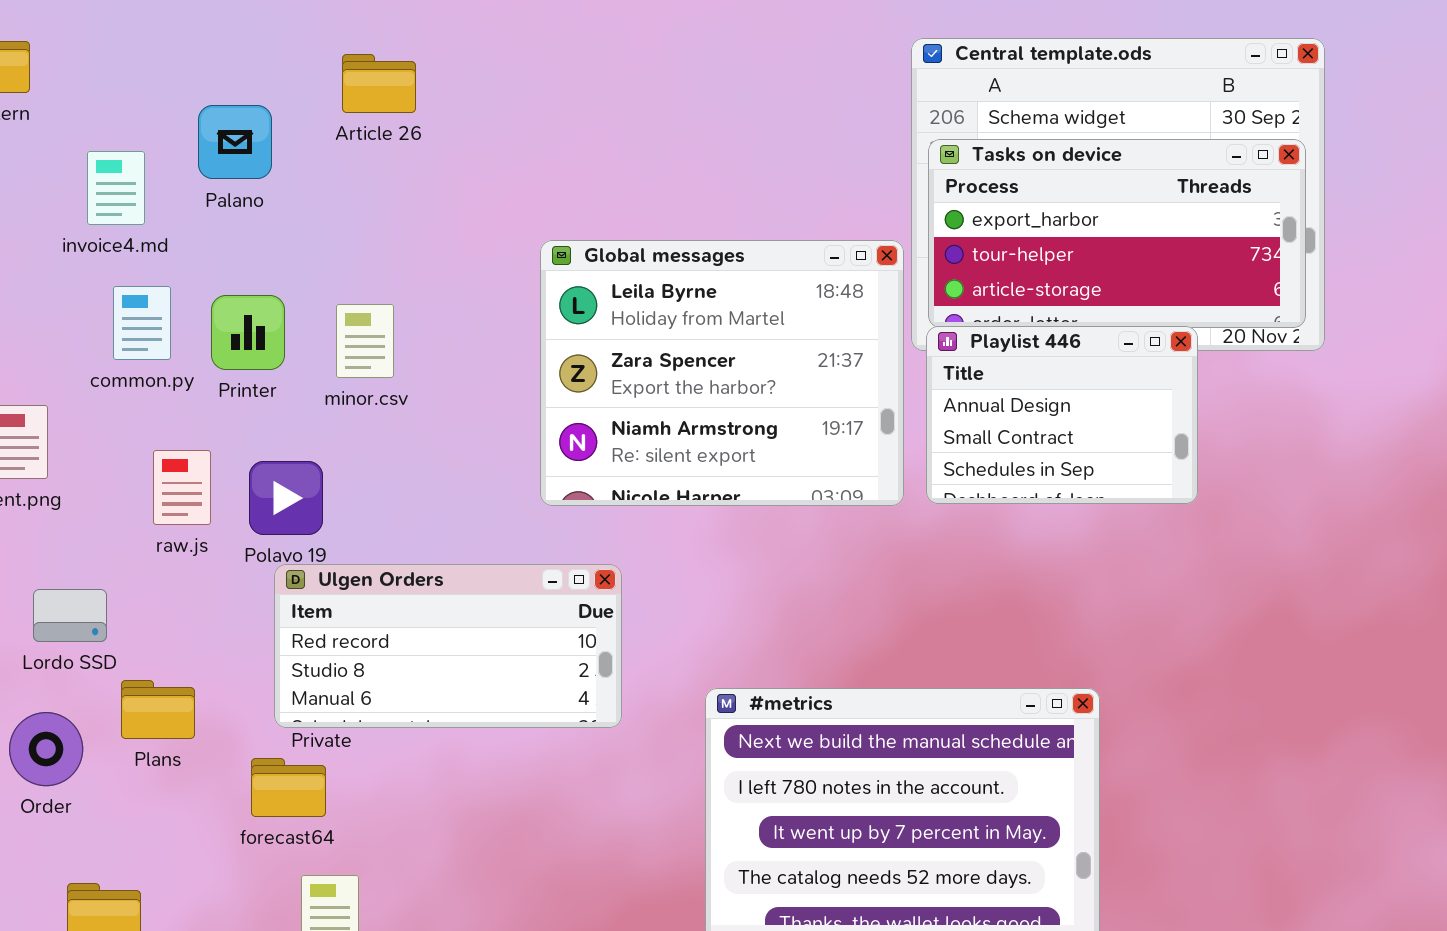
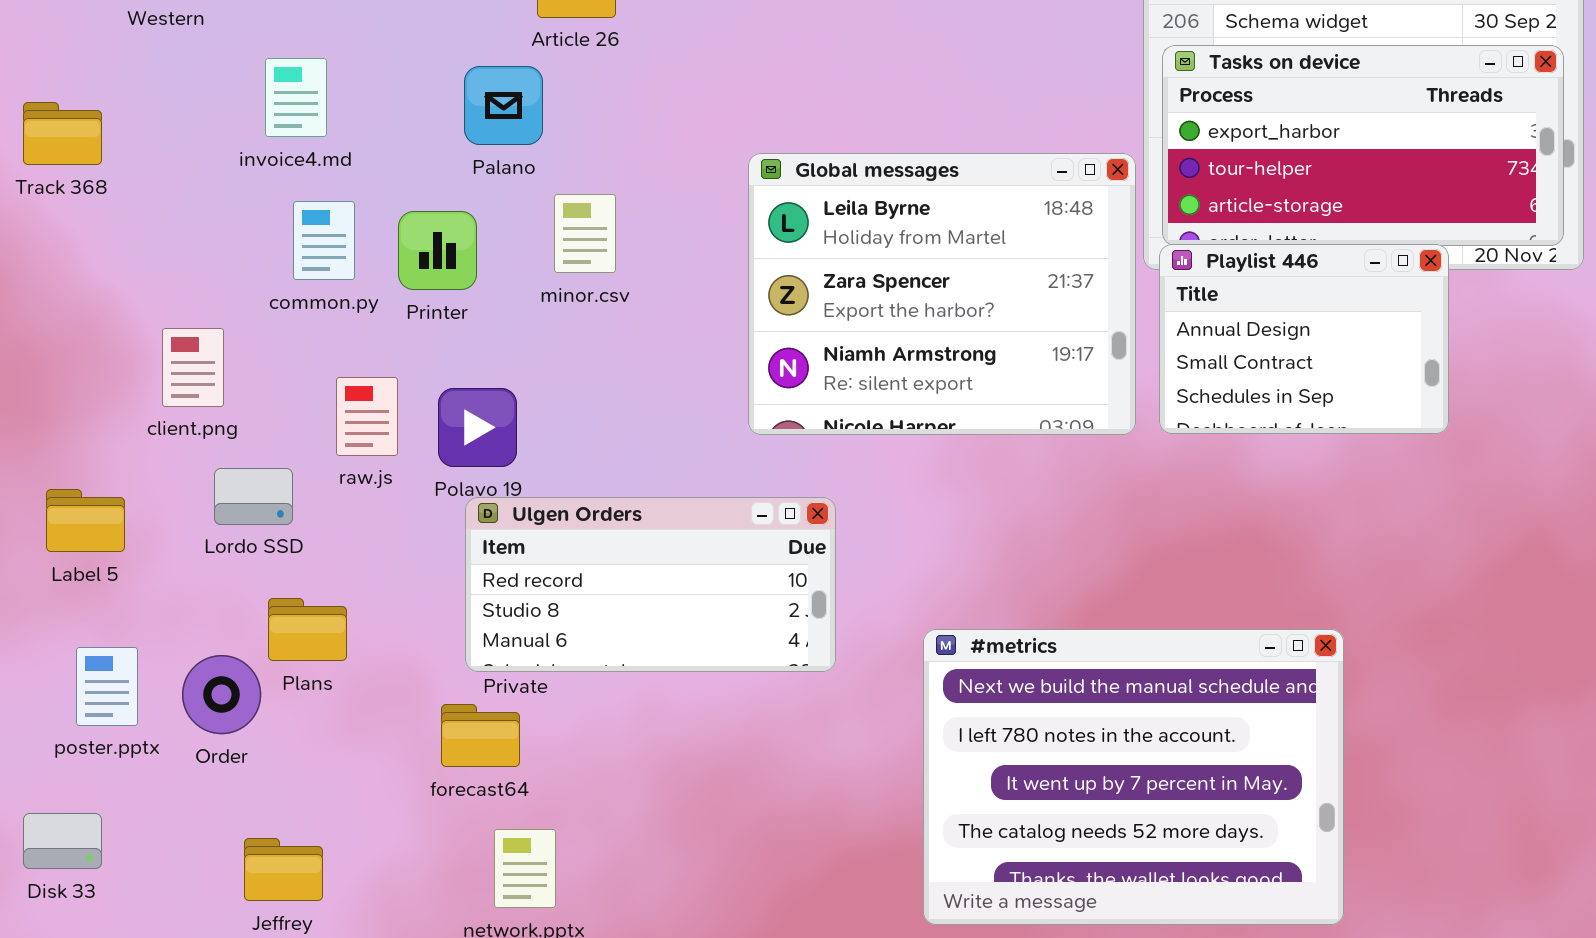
Palano: [198,105,272,179] -> [464,66,543,145], moved
minor.csv: [336,304,394,378] -> [554,194,616,273], moved
Lordo SSD: [33,589,107,642] -> [214,468,293,525], moved
Plans: [121,680,195,739] -> [268,598,347,661], moved

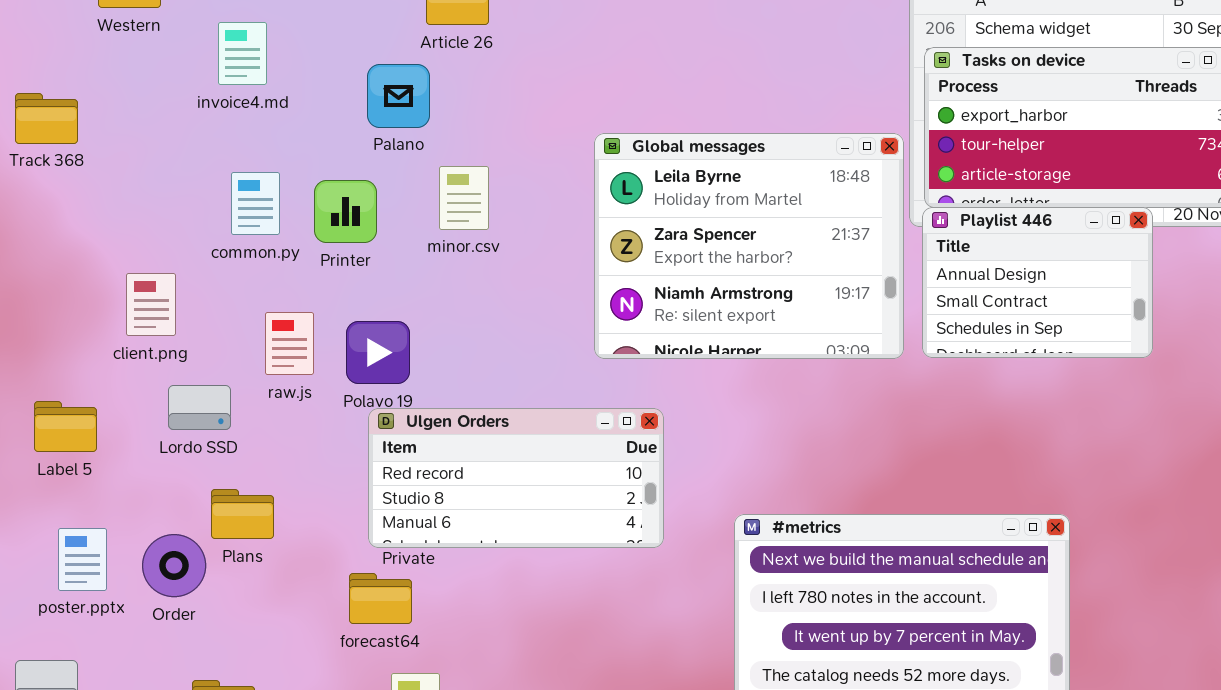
invoice4.md: [265,58,327,137] -> [218,22,267,85], moved

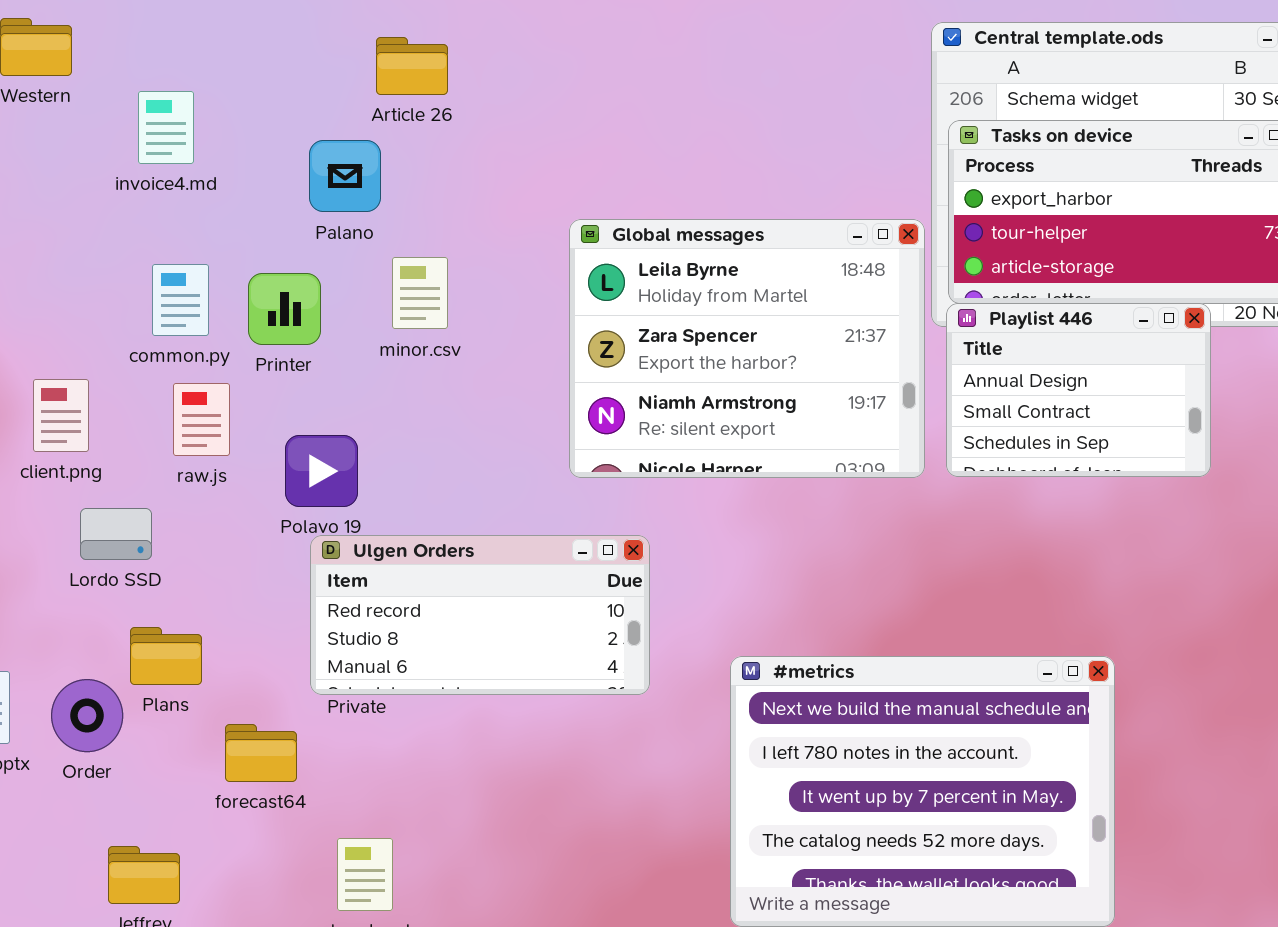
raw.js: [265,312,314,375] -> [173,383,230,456], moved
forecast64: [349,573,412,624] -> [225,724,297,782], moved

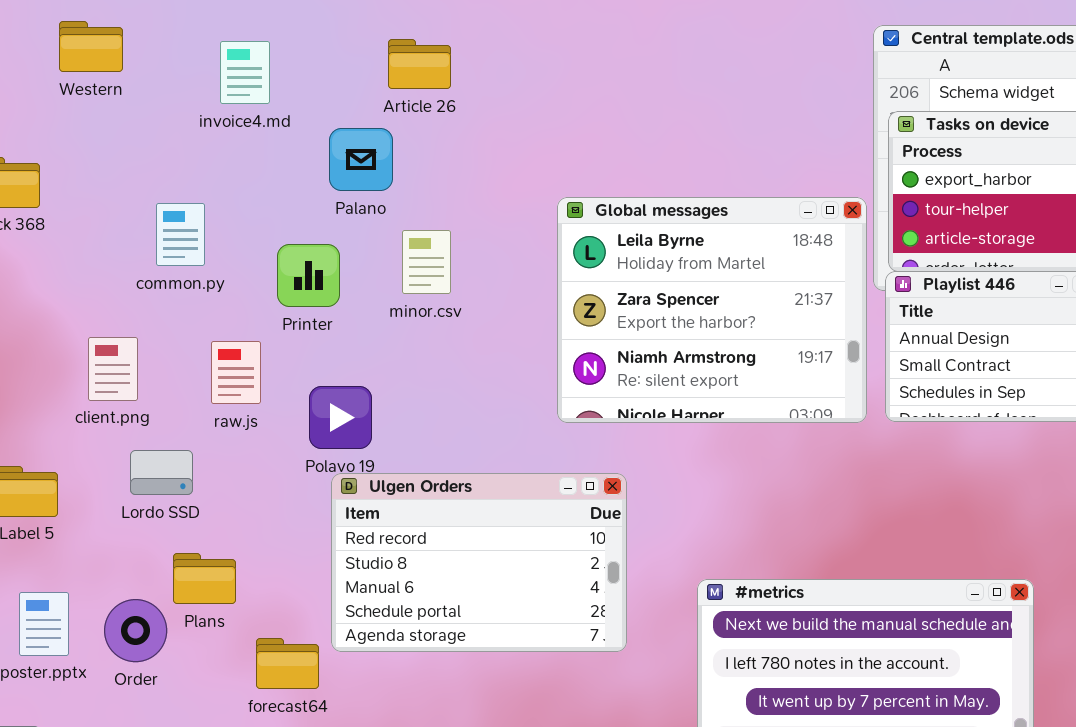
invoice4.md: [138,91,194,164] -> [220,41,270,104], moved
common.py: [152,264,209,336] -> [156,203,205,266], moved
Ulgen Orders: [310,535,650,695] -> [331,473,627,652], resized

